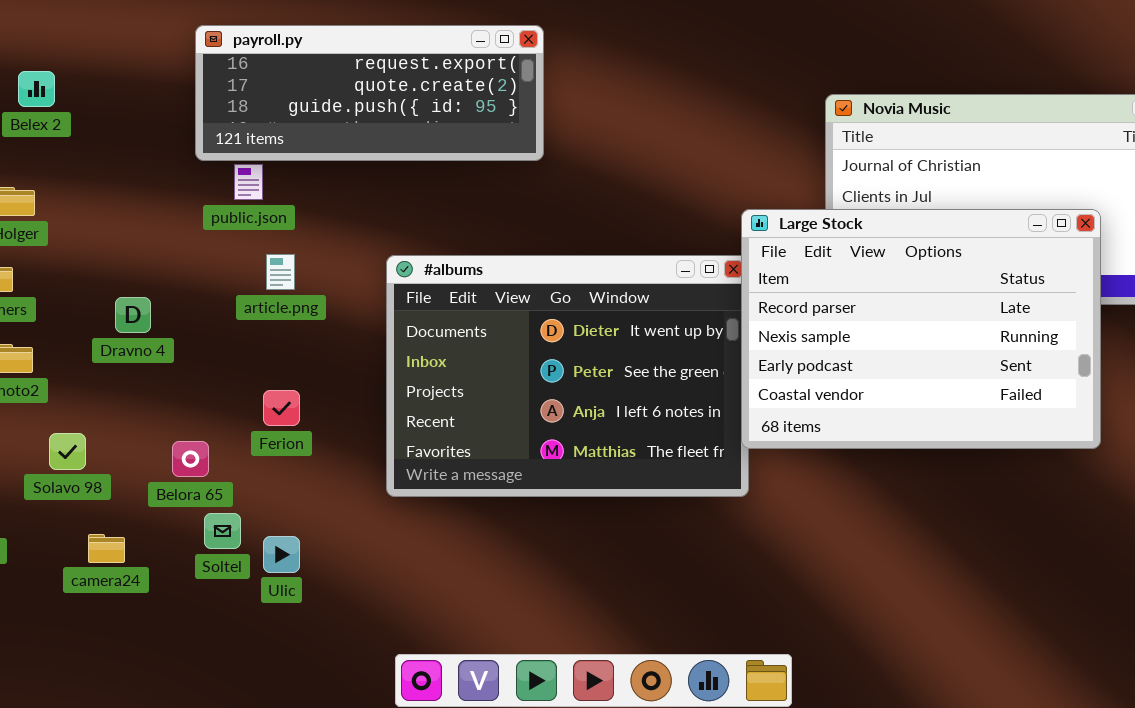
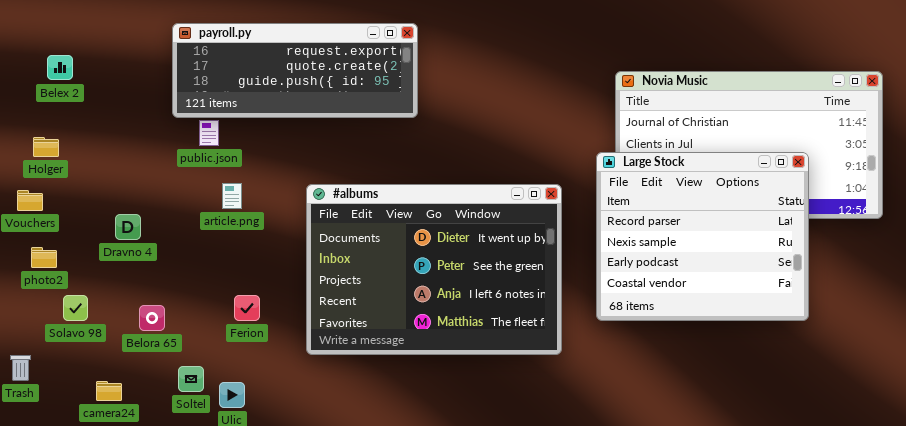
Large Stock: [741,209,1101,449] -> [596,152,809,321], resized
Ferion: [263,390,300,426] -> [234,295,260,321], moved
Solavo 98: [49,433,86,470] -> [63,295,88,321], moved
Belora 65: [172,441,209,477] -> [139,305,165,331], moved

